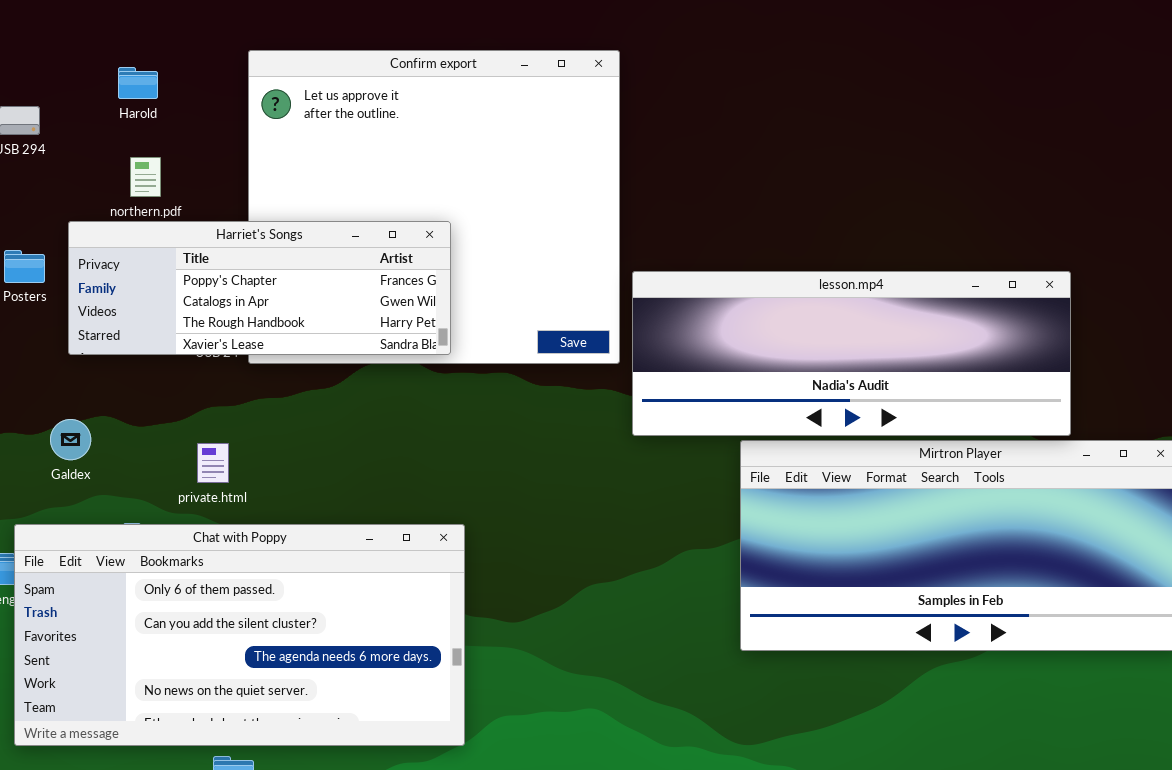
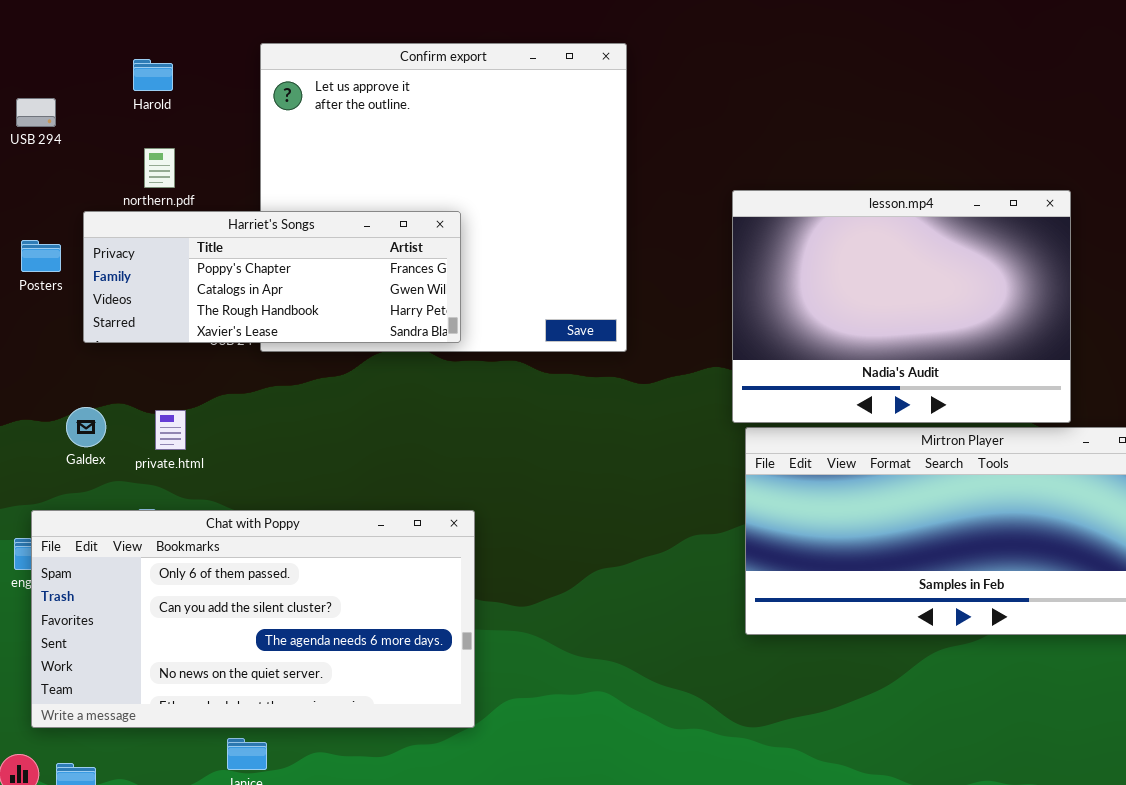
lesson.mp4: [632,271,1071,436] -> [732,190,1071,423], resized
private.html: [197,443,229,483] -> [155,410,186,450], moved

